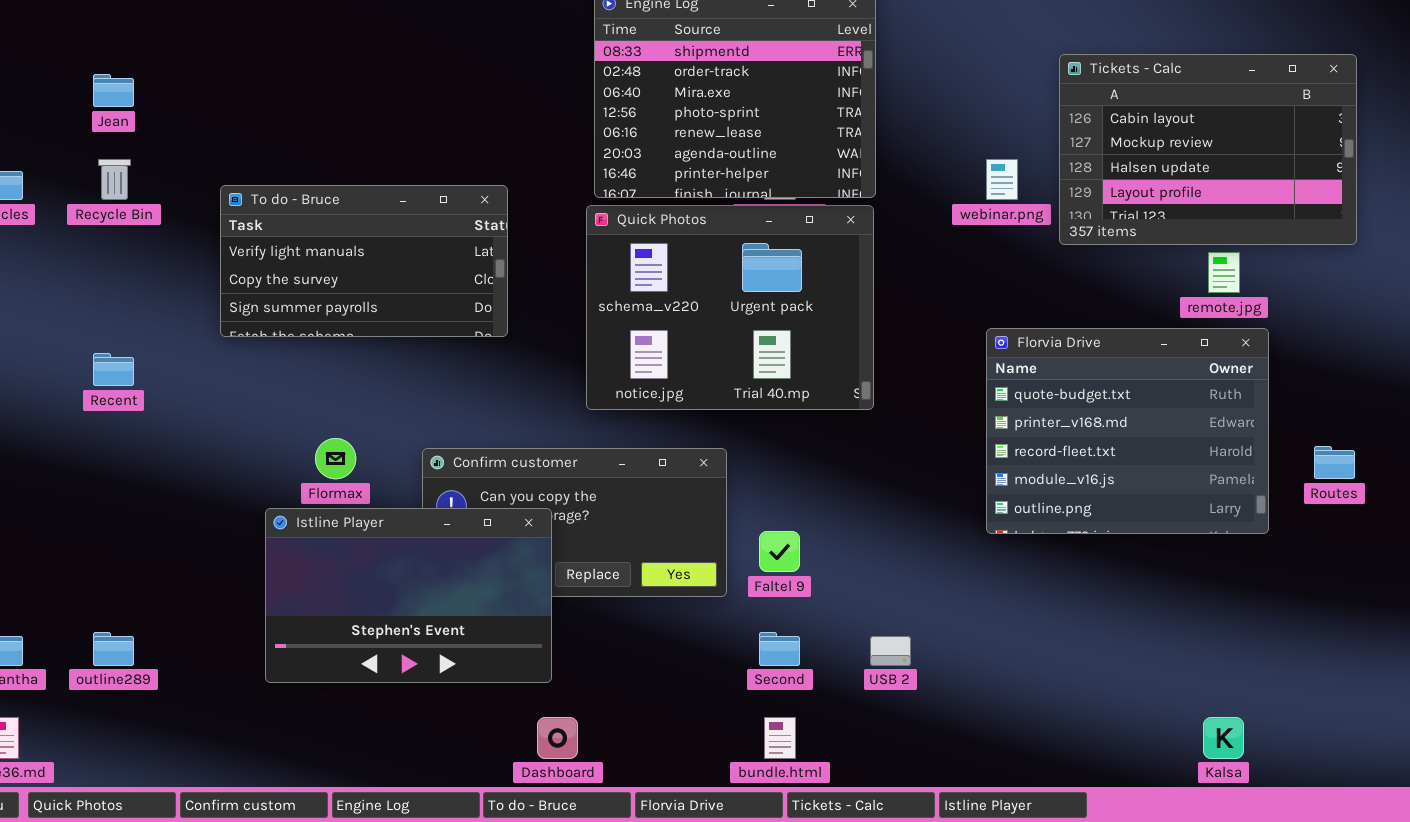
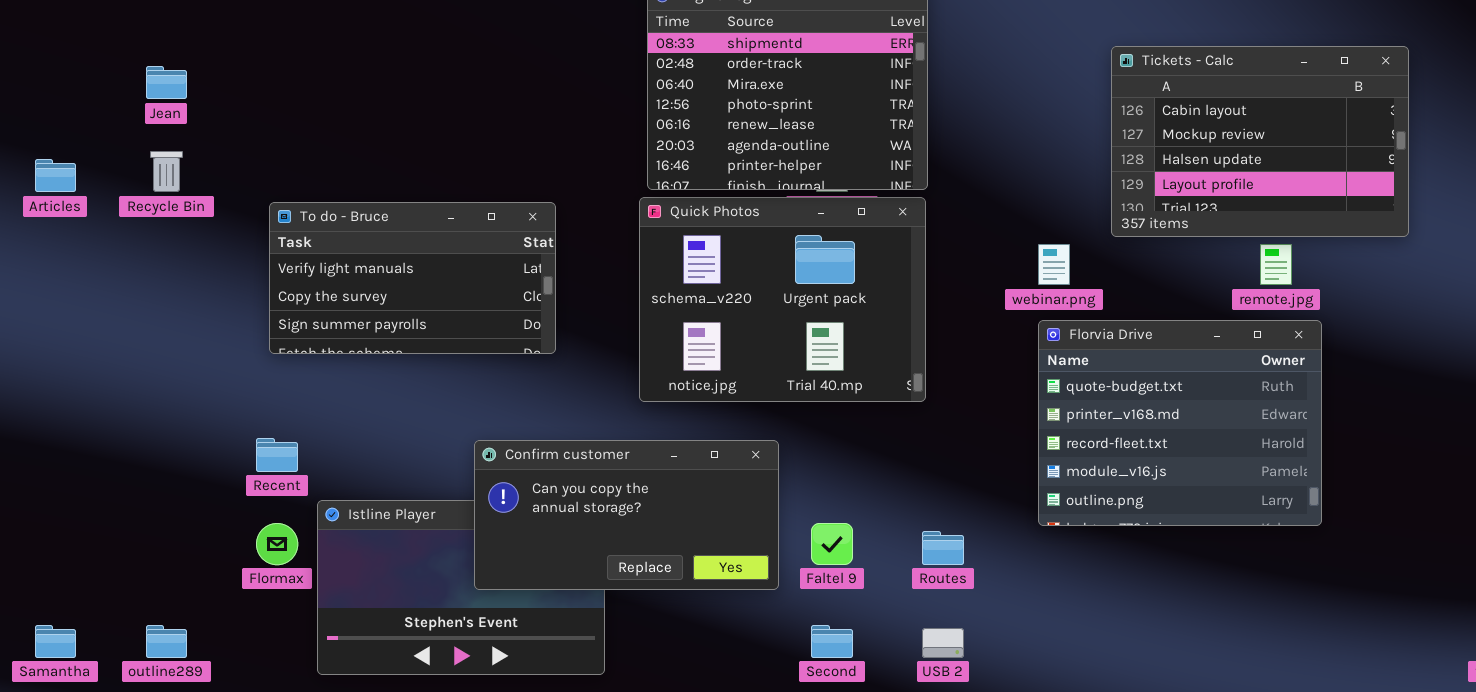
webinar.png: [986,159,1018,200] -> [1038,244,1070,285], moved
To do - Bruce: [220,185,508,337] -> [269,202,556,354], moved
Recent: [93,353,134,386] -> [256,438,298,472], moved
Flormax: [315,438,356,479] -> [256,523,298,565], moved
Routes: [1314,446,1355,479] -> [922,531,964,565], moved
Confirm customer: [422,448,727,597] -> [474,440,779,590], raised

